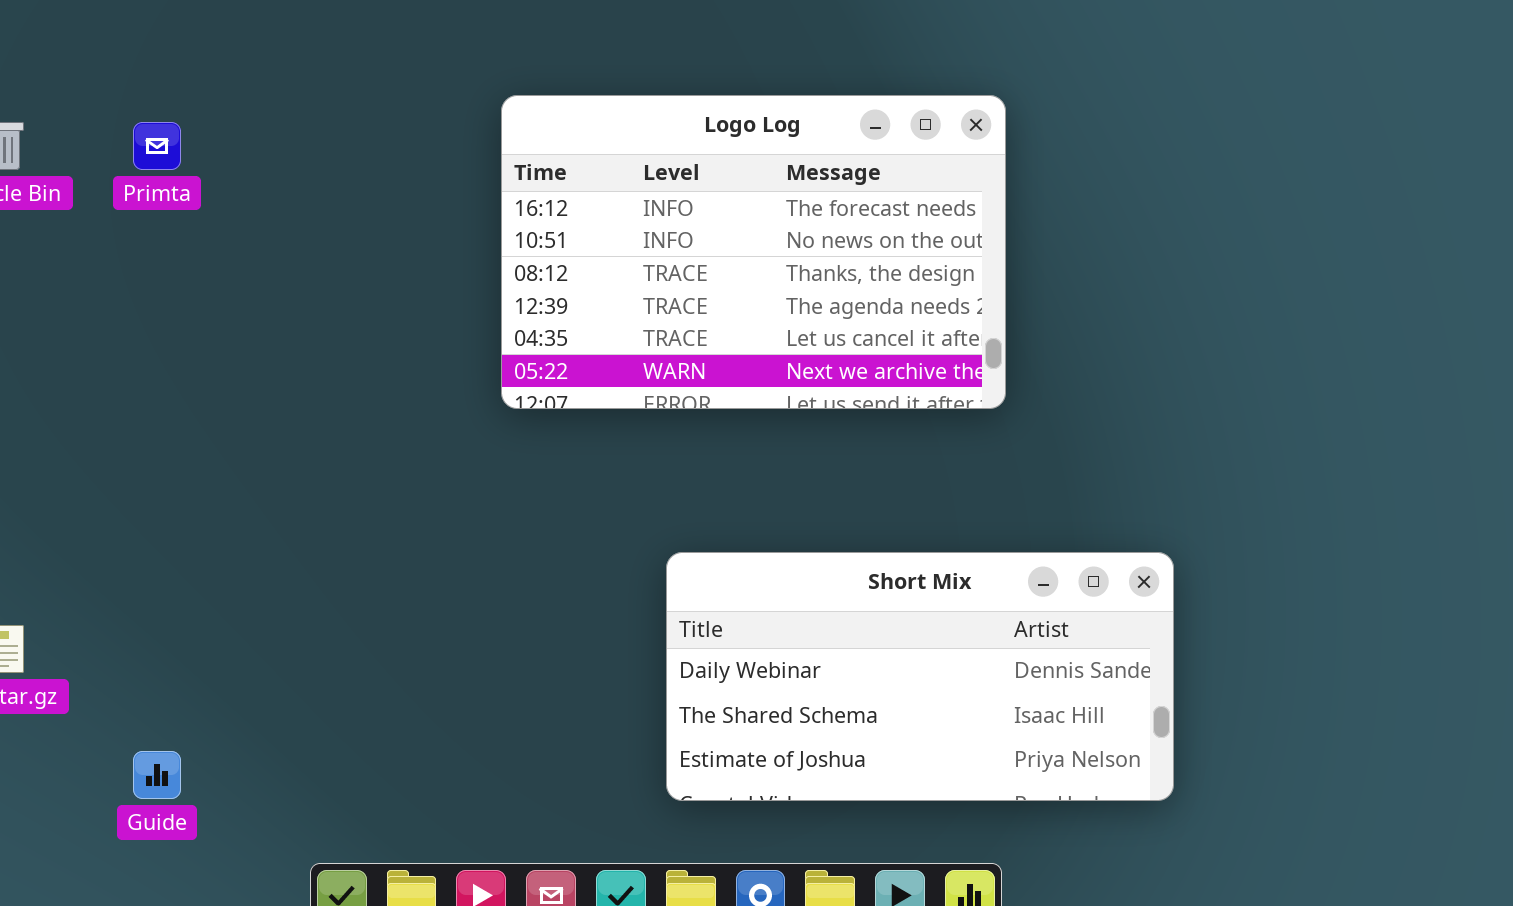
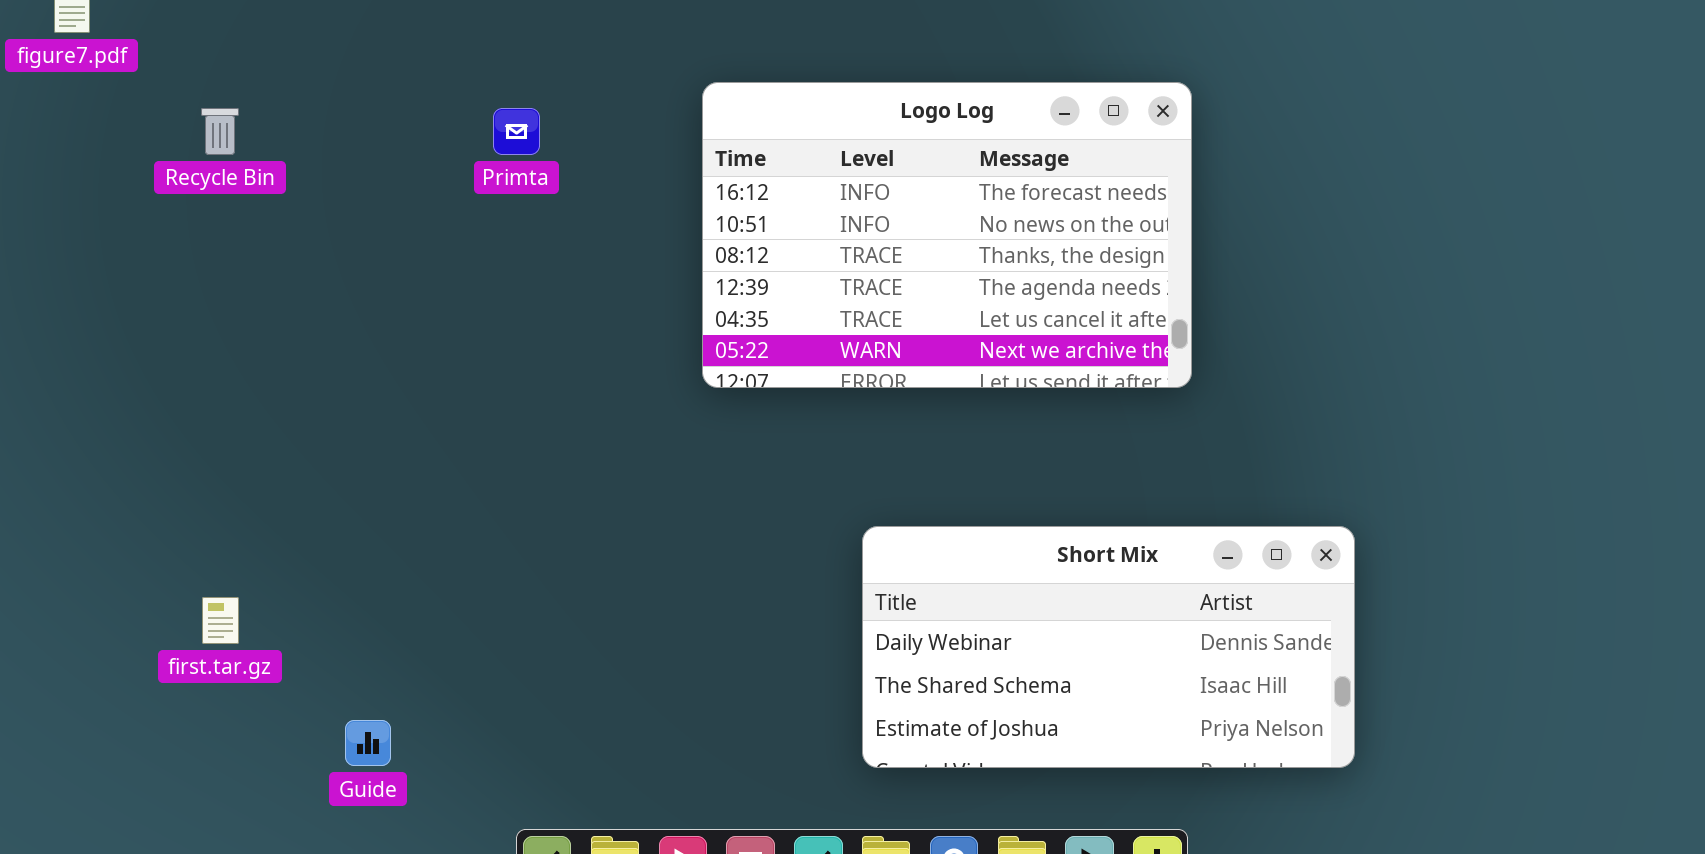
Primta: [133,122,181,170] -> [493,108,540,155], moved

